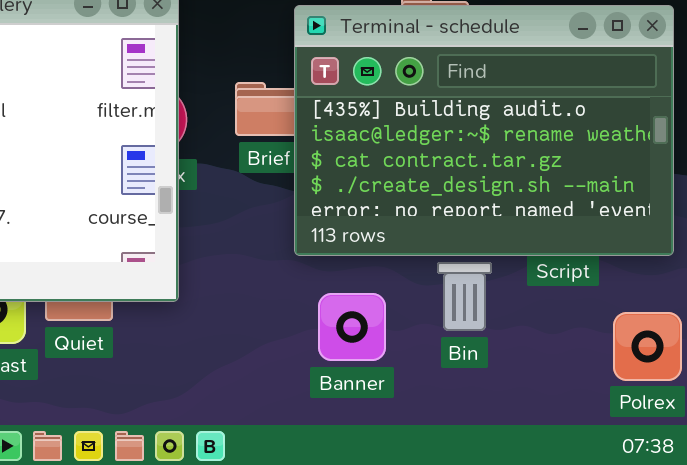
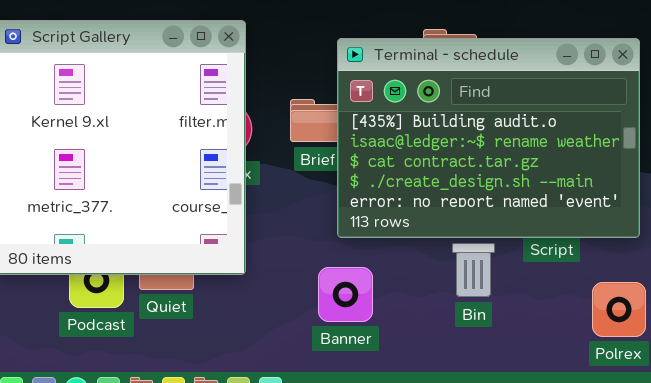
Banner: [318,293,386,361] -> [318,267,373,322], moved

